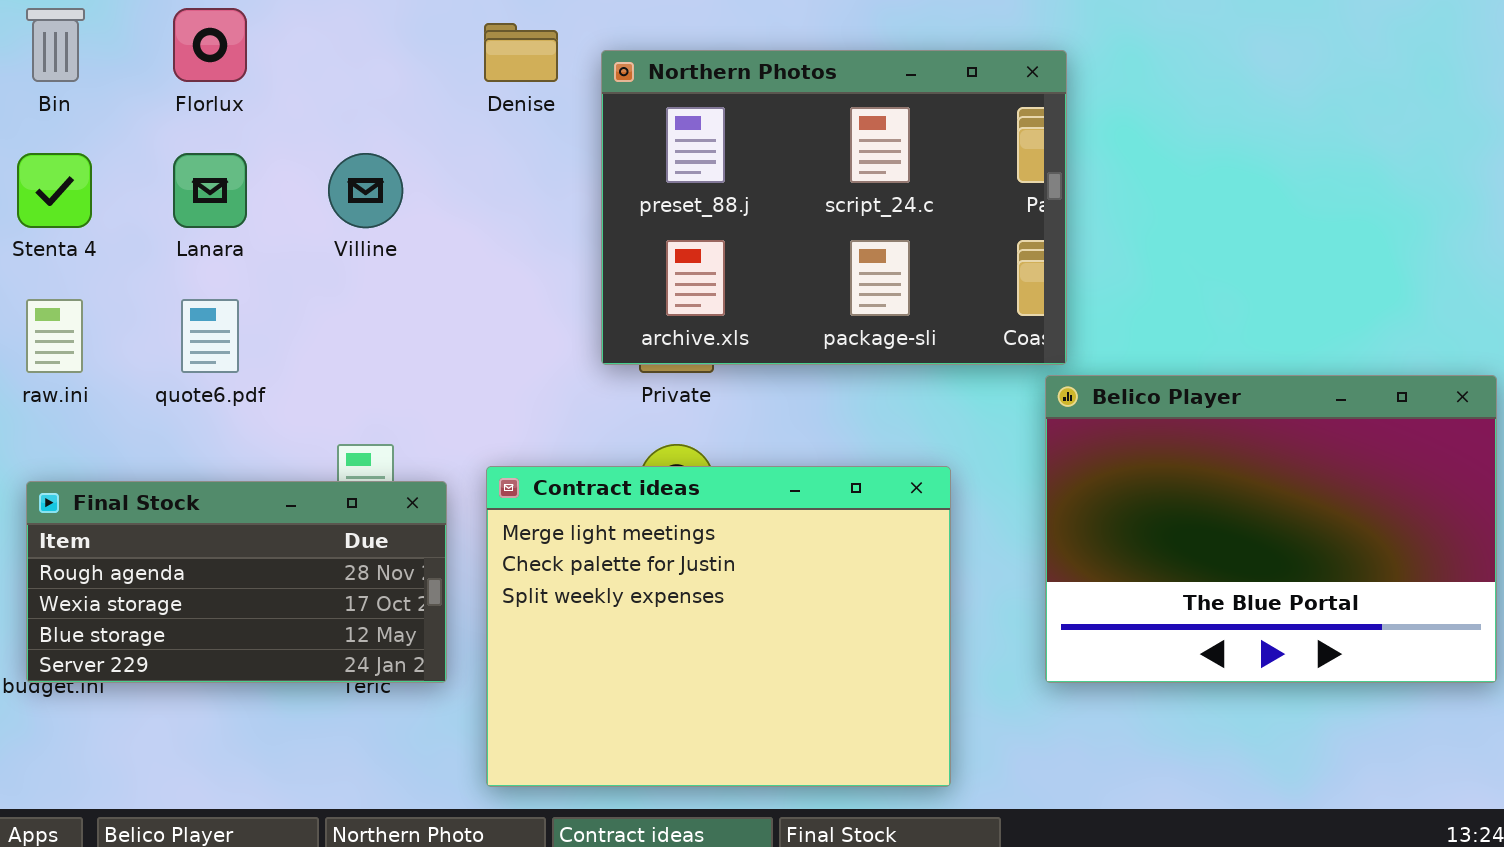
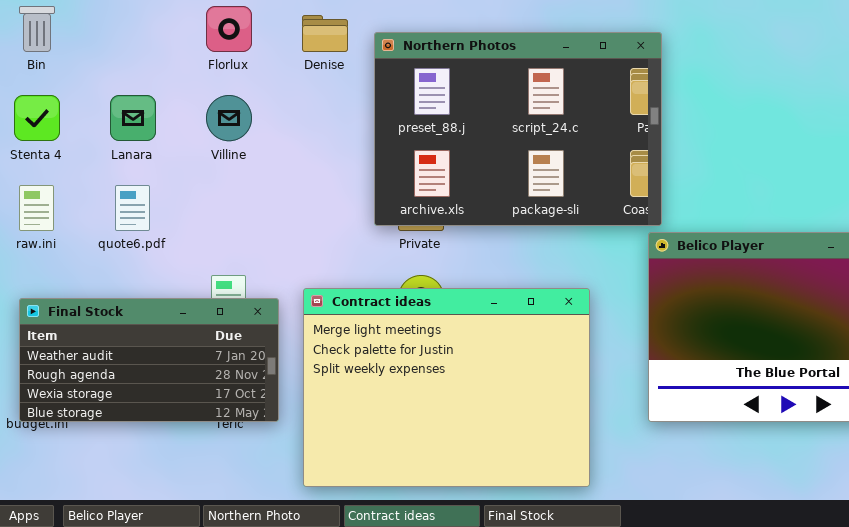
Florlux: [173,8,247,82] -> [206,6,252,52], moved
Final Stock: [26,481,447,683] -> [19,298,279,422], scrolled up 1 row

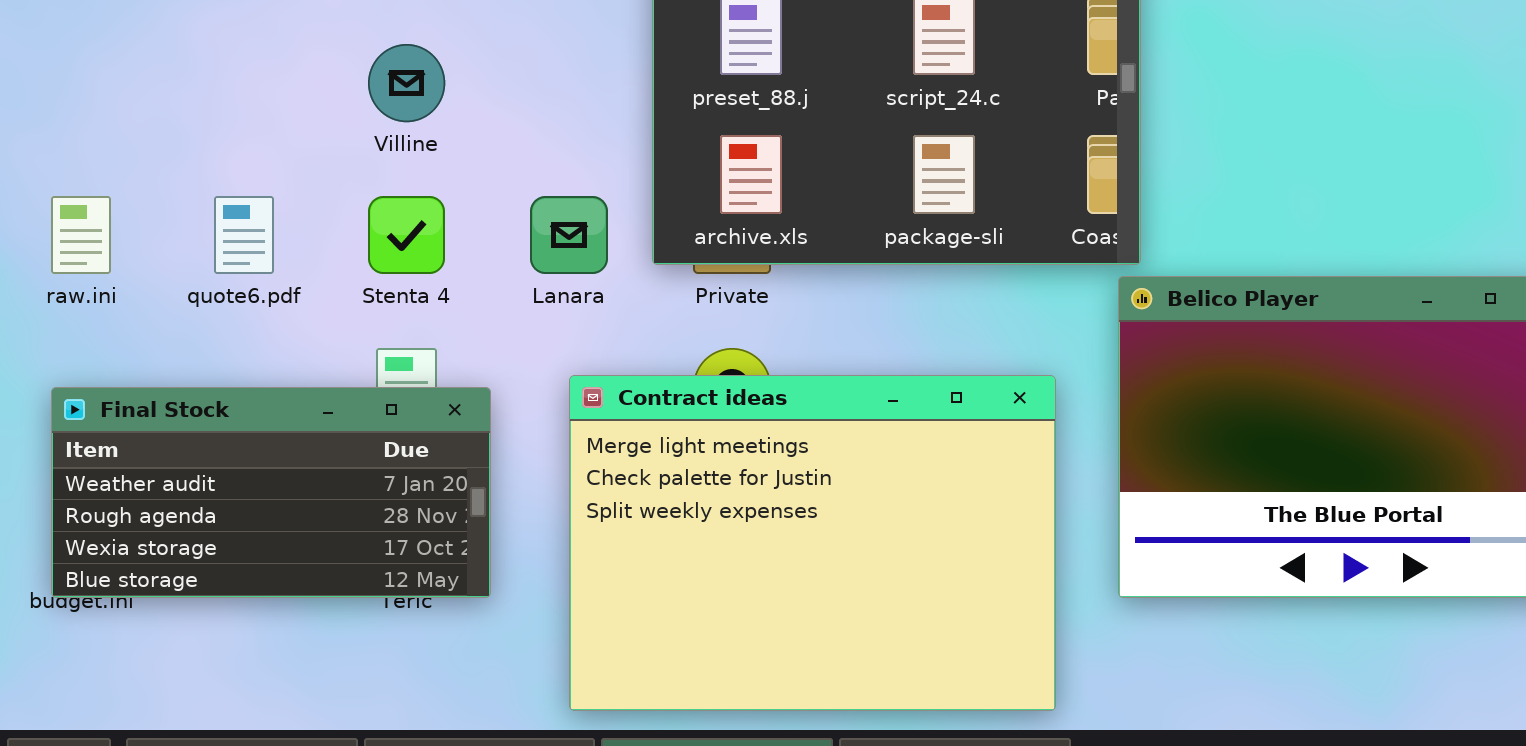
Stenta 4: [14,95,60,141] -> [368,196,445,274], moved
Lanara: [110,95,156,141] -> [530,196,608,274], moved
Contract ideas: [303,288,590,487] -> [569,375,1056,711], moved

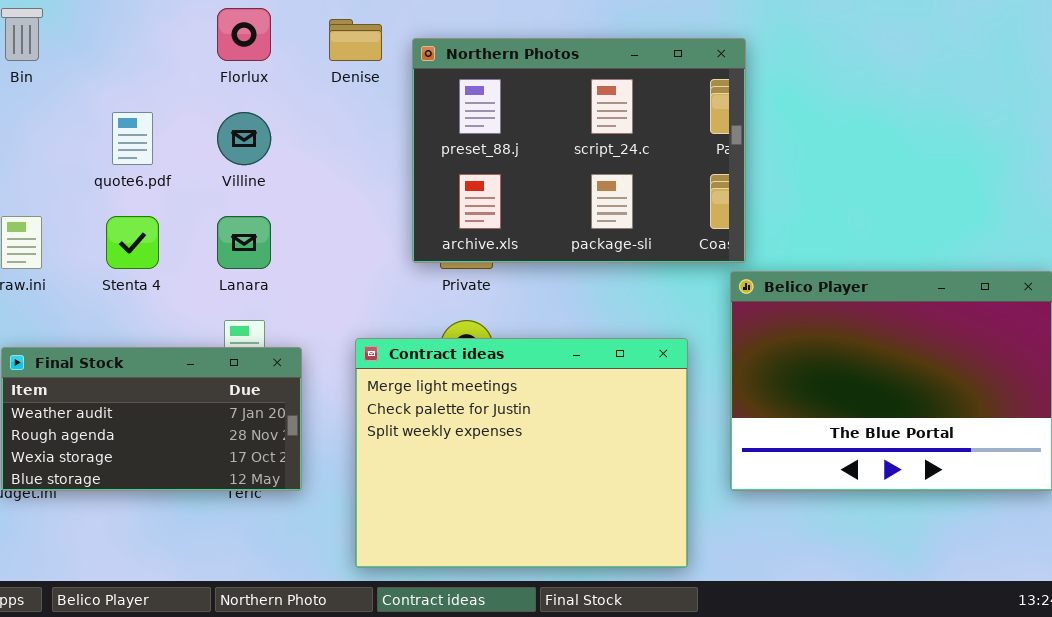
quote6.pdf: [214,196,274,274] -> [112,112,153,165], moved
Stenta 4: [368,196,445,274] -> [106,216,159,269], moved
Lanara: [530,196,608,274] -> [217,216,271,269], moved

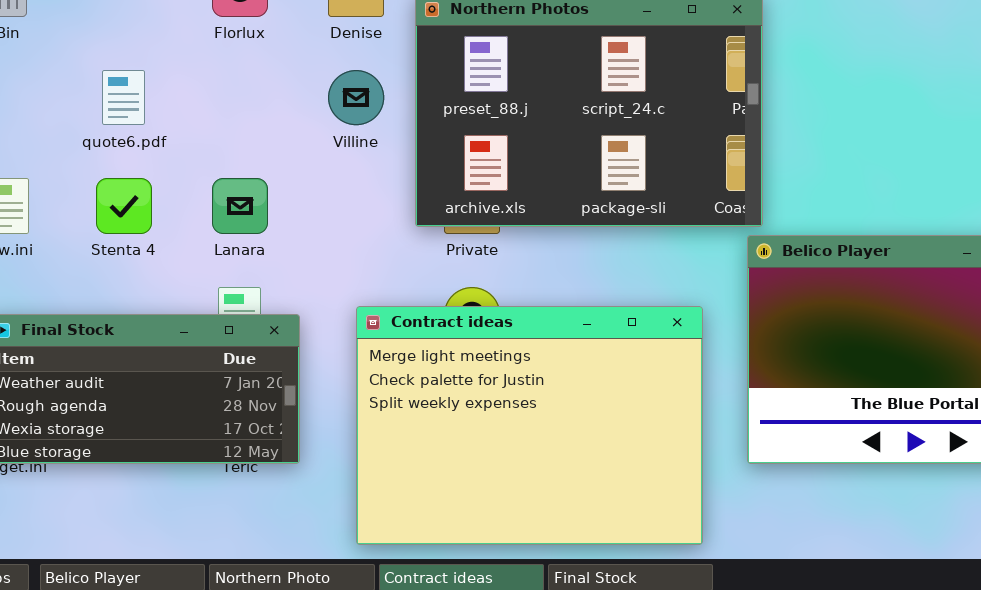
Villine: [217,112,271,165] -> [328,70,384,125], moved

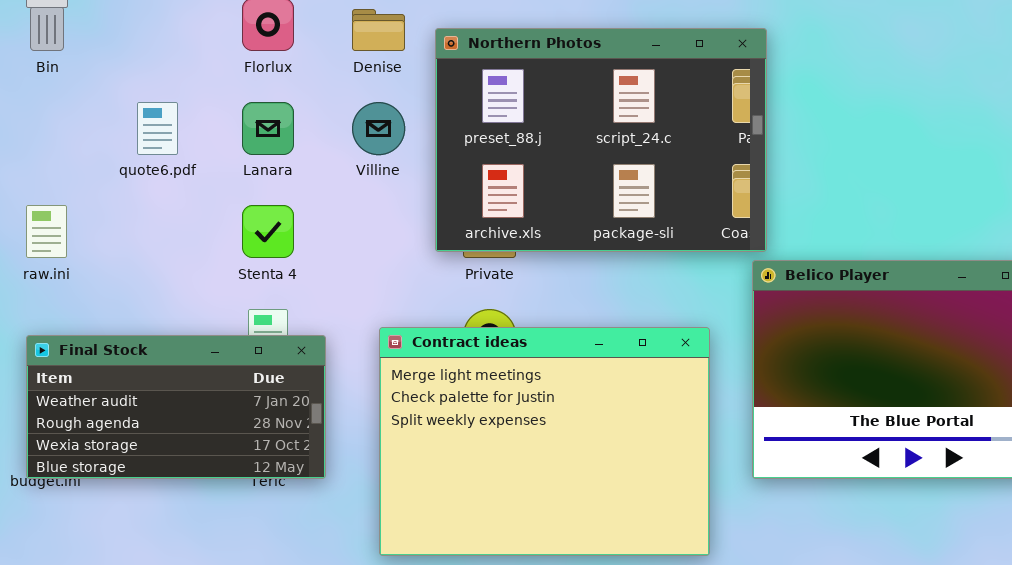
Stenta 4: [96,178,152,234] -> [242,205,294,258], moved
Lanara: [212,178,268,234] -> [242,102,294,155], moved

